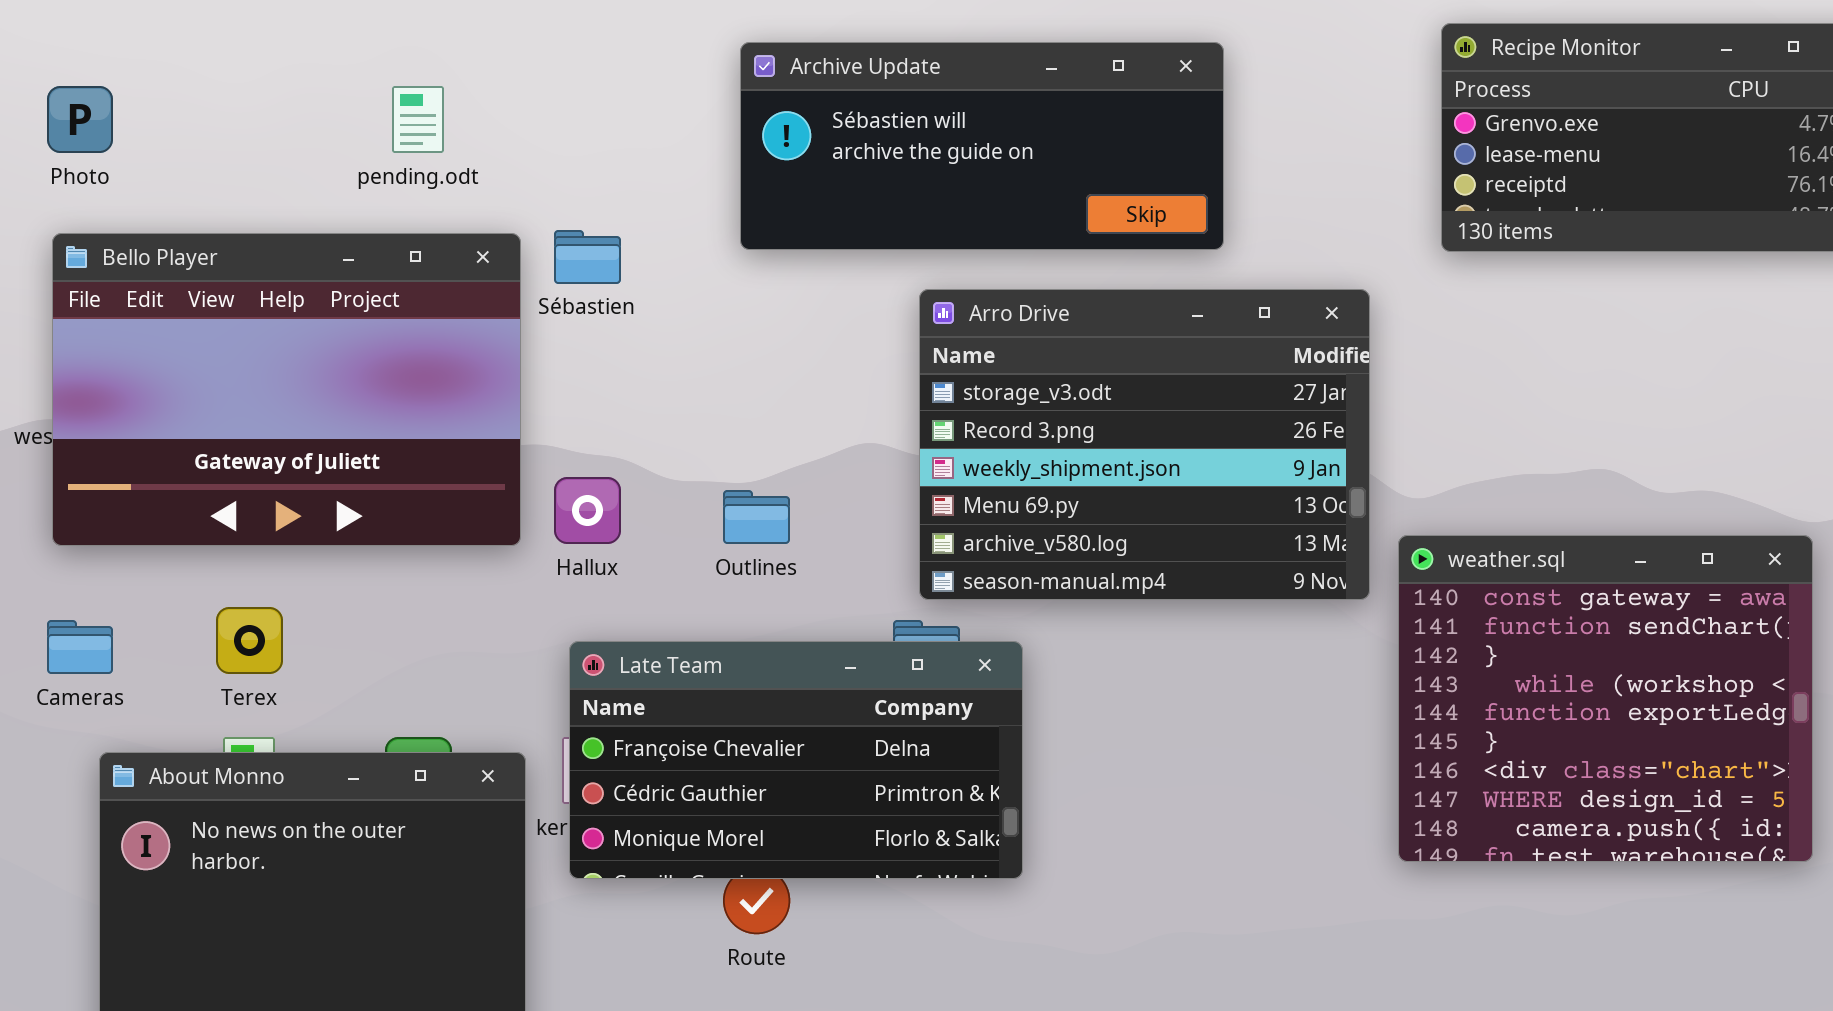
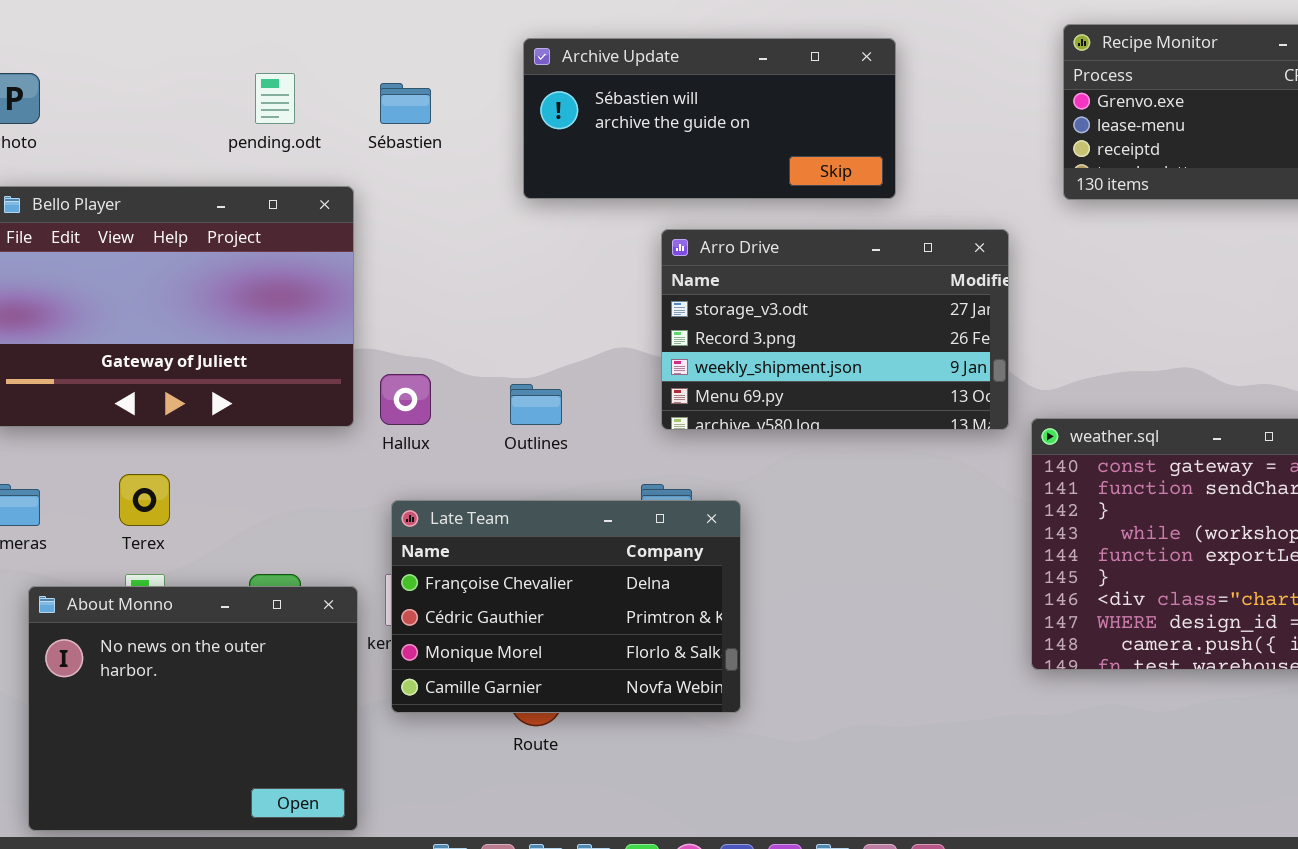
Sébastien: [554,230,621,284] -> [380,83,431,124], moved
Arro Drive: [919,289,1370,600] -> [661,229,1009,430], resized
Late Team: [569,641,1023,879] -> [391,500,741,713], resized

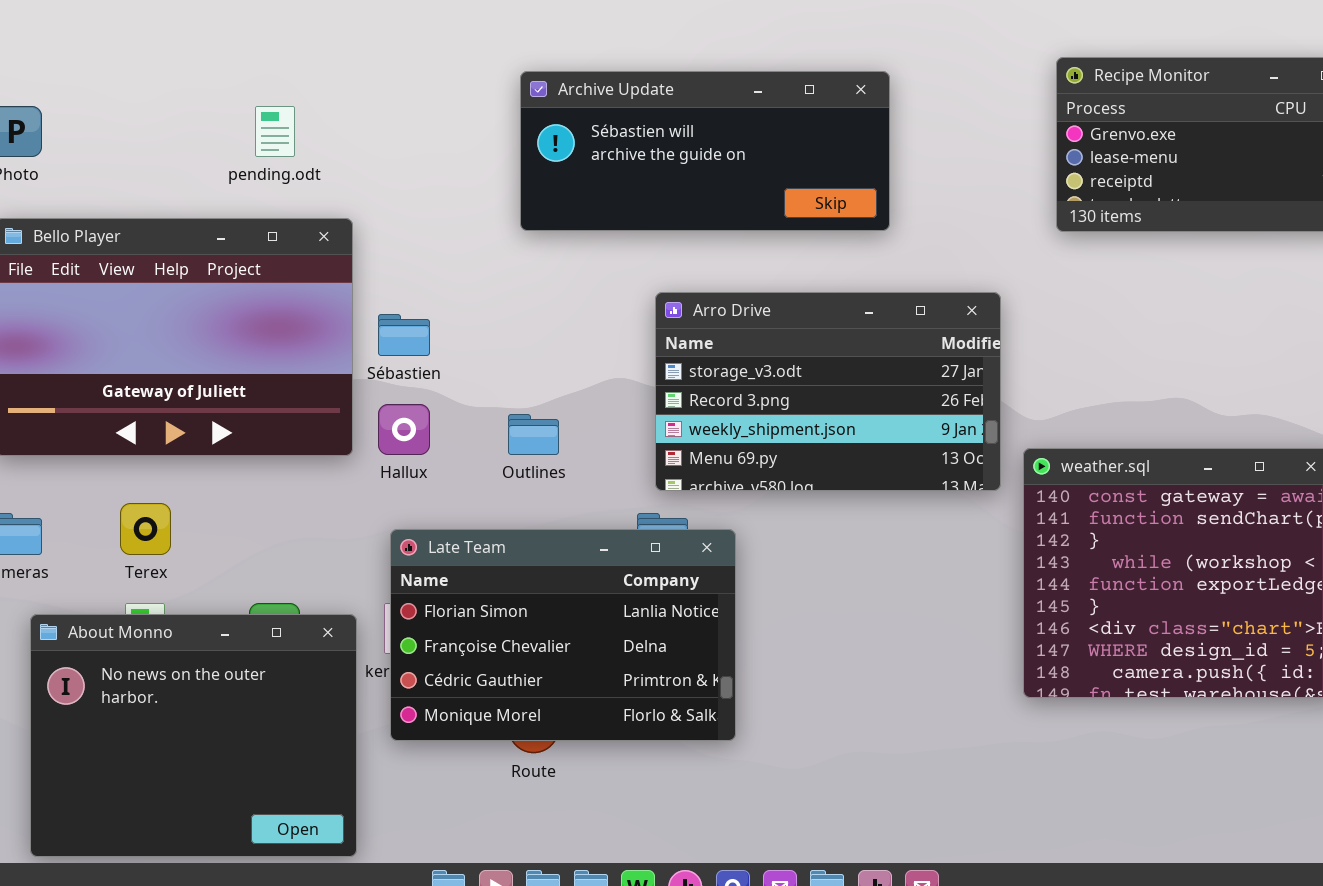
Sébastien: [380,83,431,124] -> [378,314,430,356], moved
Arro Drive: [661,229,1009,430] -> [655,292,1001,491], moved
Late Team: [391,500,741,713] -> [390,529,736,741], scrolled up 1 row

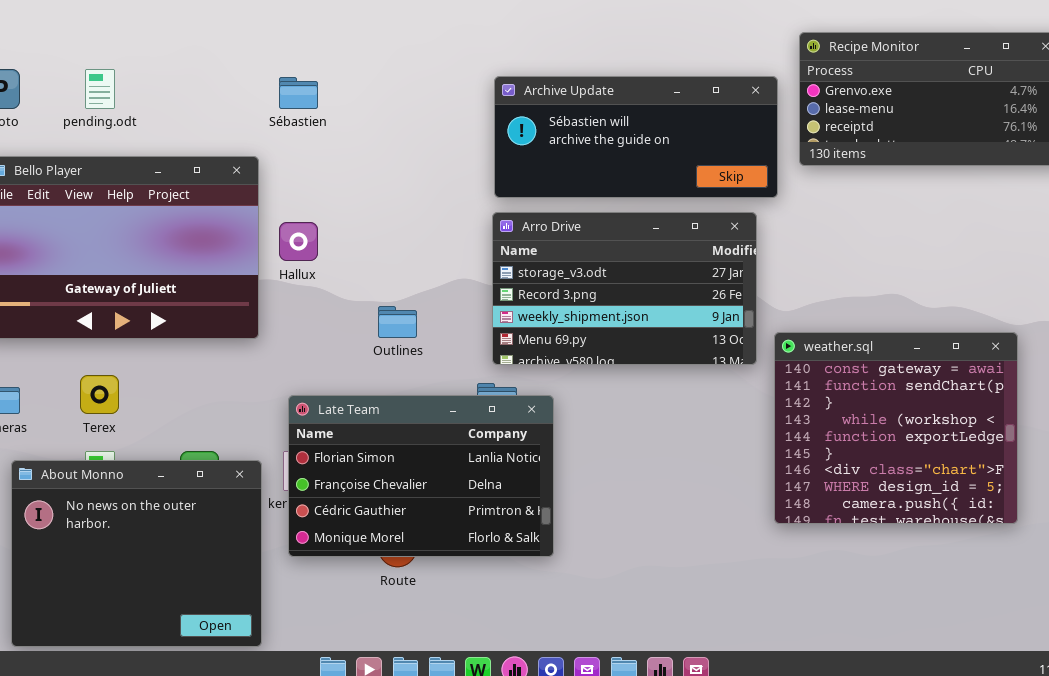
Archive Update: [520,71,890,231] -> [494,76,778,198], moved
pending.odt: [255,106,295,157] -> [85,69,115,109], moved
Sébastien: [378,314,430,356] -> [279,77,318,109], moved
Hallux: [378,404,430,455] -> [279,222,318,261], moved

